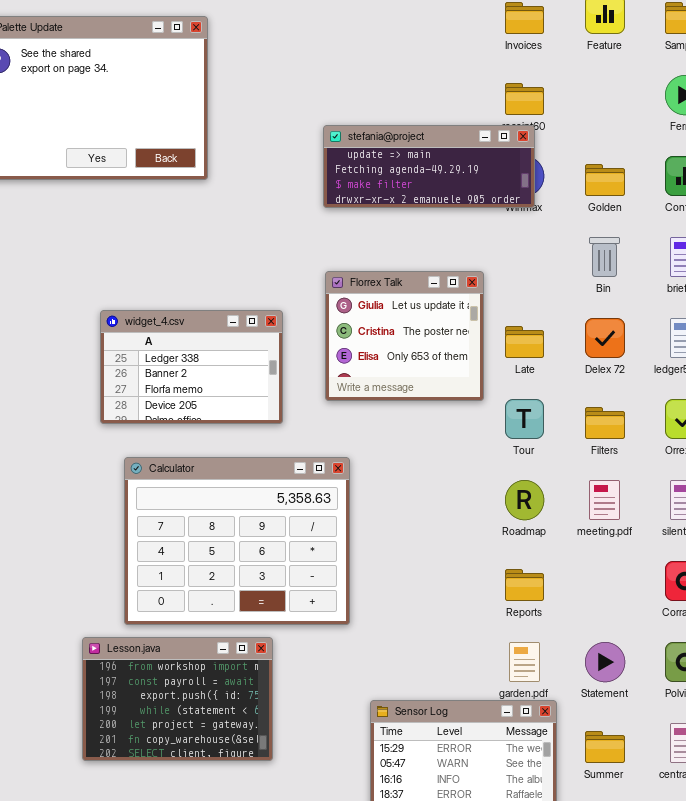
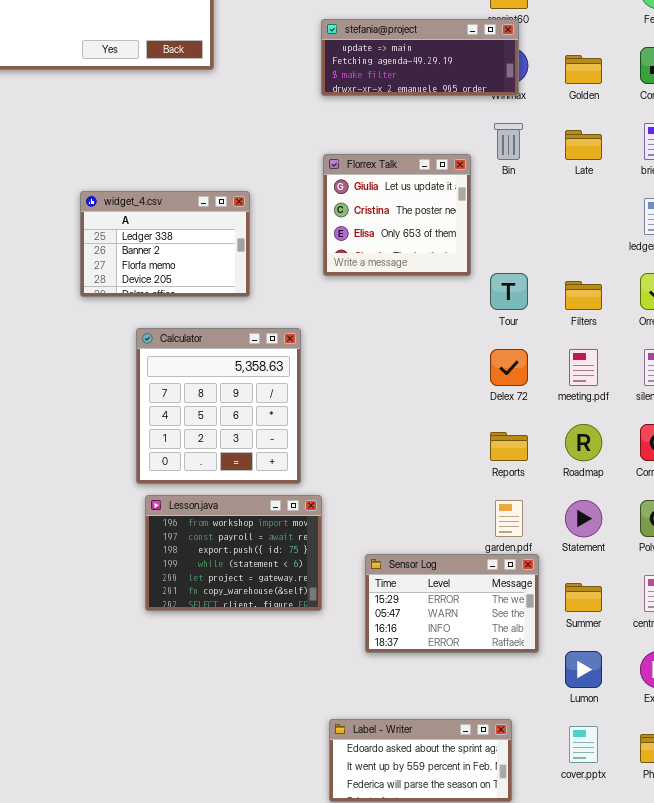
Bin: [589,237,620,277] -> [494,123,523,160], moved
widget_4.csv: [100,310,283,424] -> [80,191,250,297], moved
Delex 72: [585,318,625,358] -> [490,349,528,386], moved
Late: [505,326,544,358] -> [565,130,602,160], moved
Calculator: [124,457,350,625] -> [136,328,301,484], resized
Roadmap: [505,480,544,520] -> [565,424,602,461], moved
Lesson.java: [82,637,273,761] -> [145,495,322,611], moved

